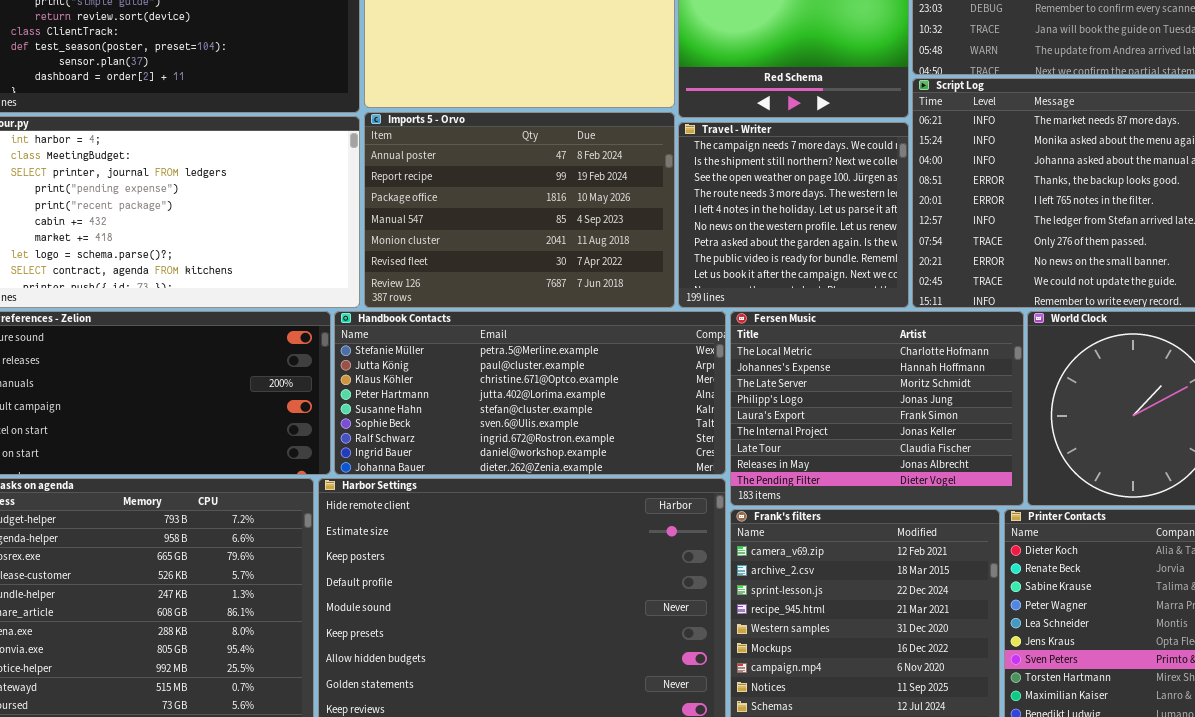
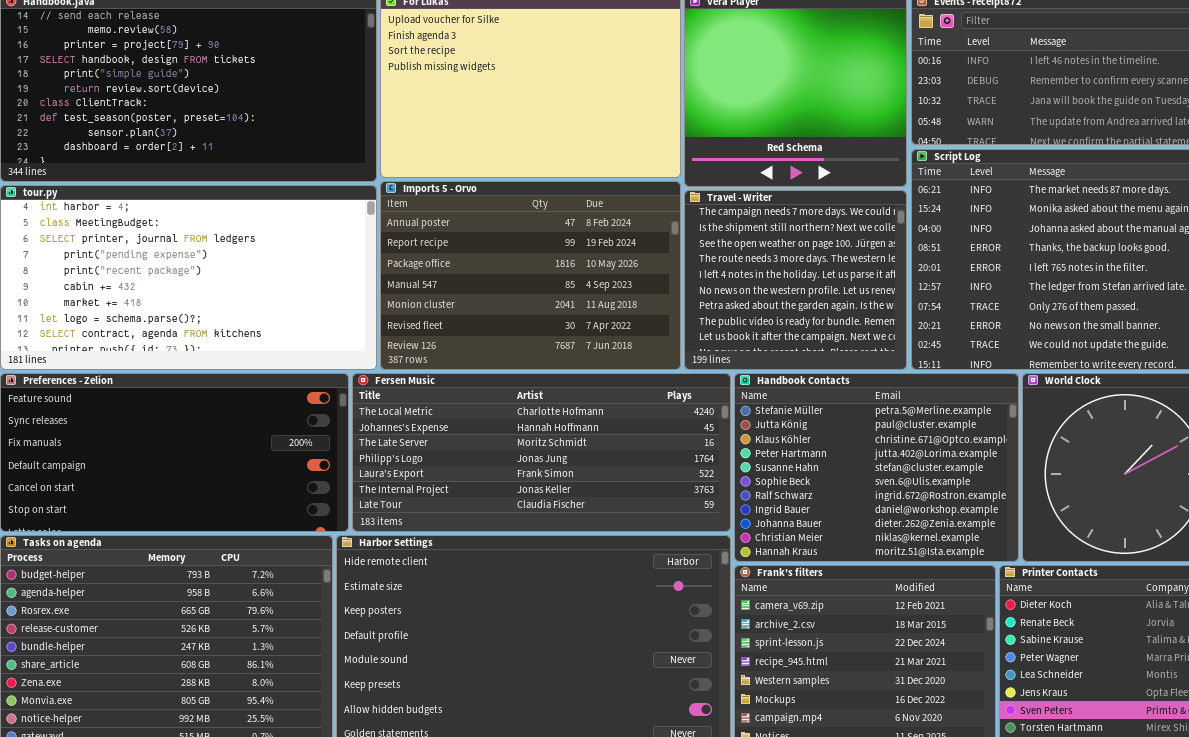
Handbook Contacts: [334,311,726,475] -> [734,373,1019,562], moved, resized
Fersen Music: [730,311,1024,506] -> [352,373,731,532], moved, resized

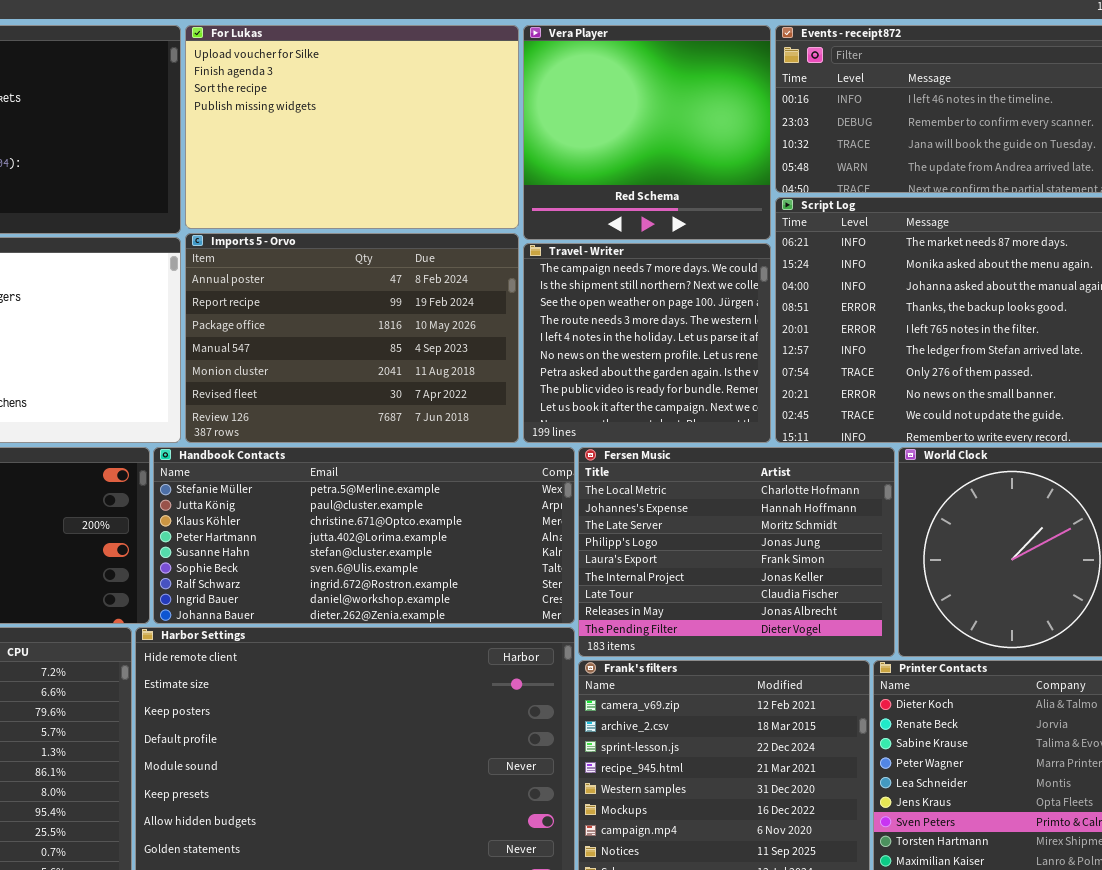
Fersen Music: [352,373,731,532] -> [578,447,895,657], moved, resized
Handbook Contacts: [734,373,1019,562] -> [153,447,575,624], moved, resized

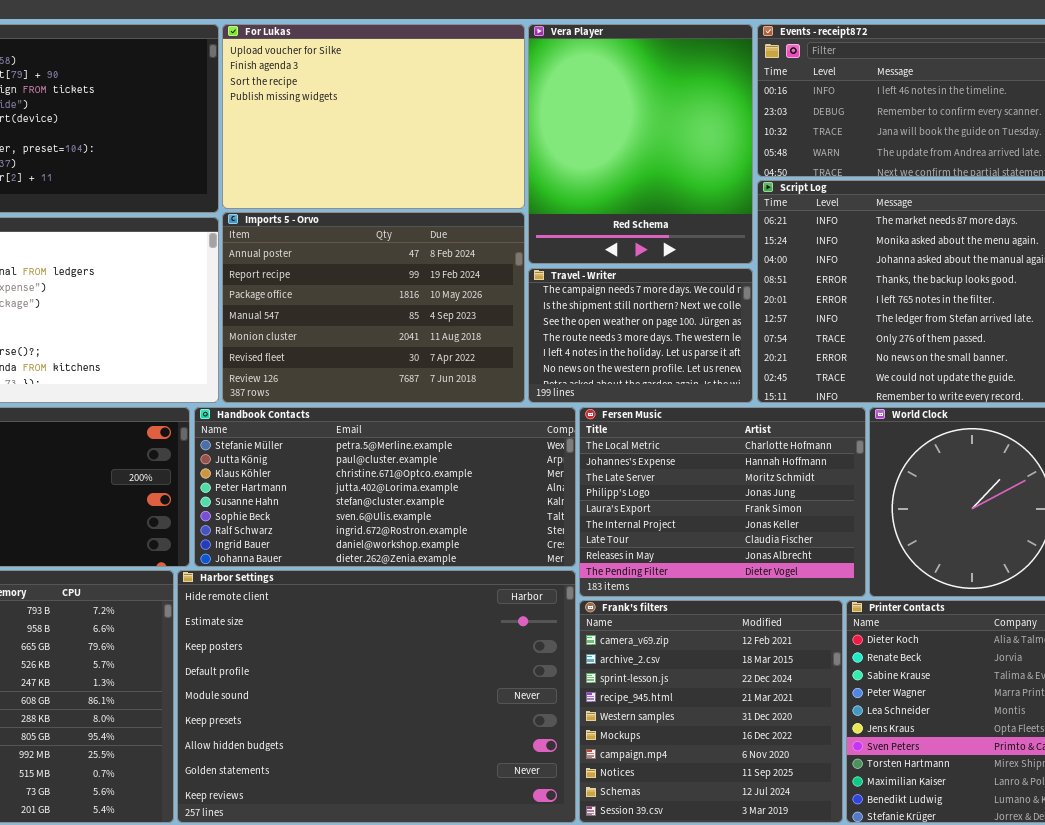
Vera Player: [523,25,771,240] -> [528,24,753,264], resized
Travel - Writer: [523,243,771,443] -> [528,268,753,403], resized

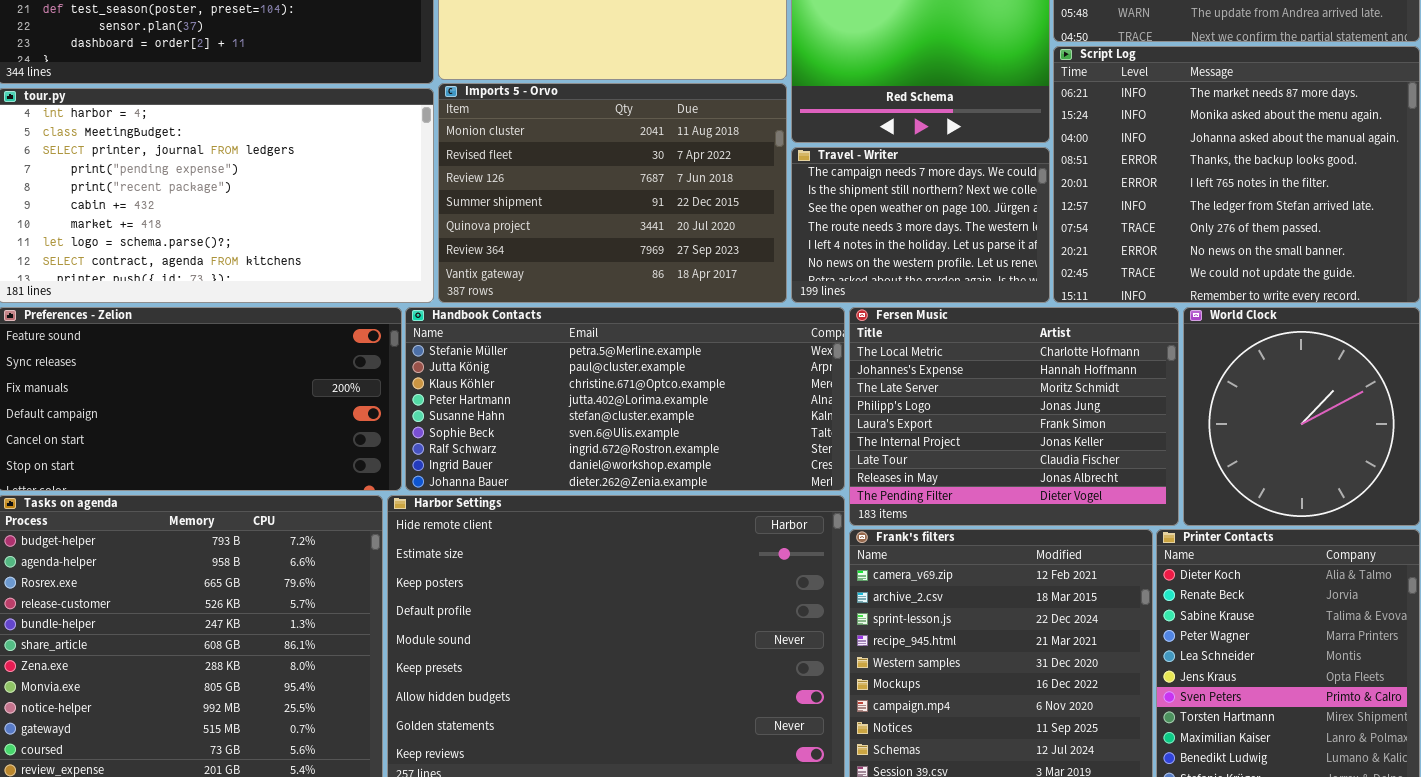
Imports 5 - Orvo: [222,212,525,403] -> [438,83,787,303], scrolled down 4 rows

